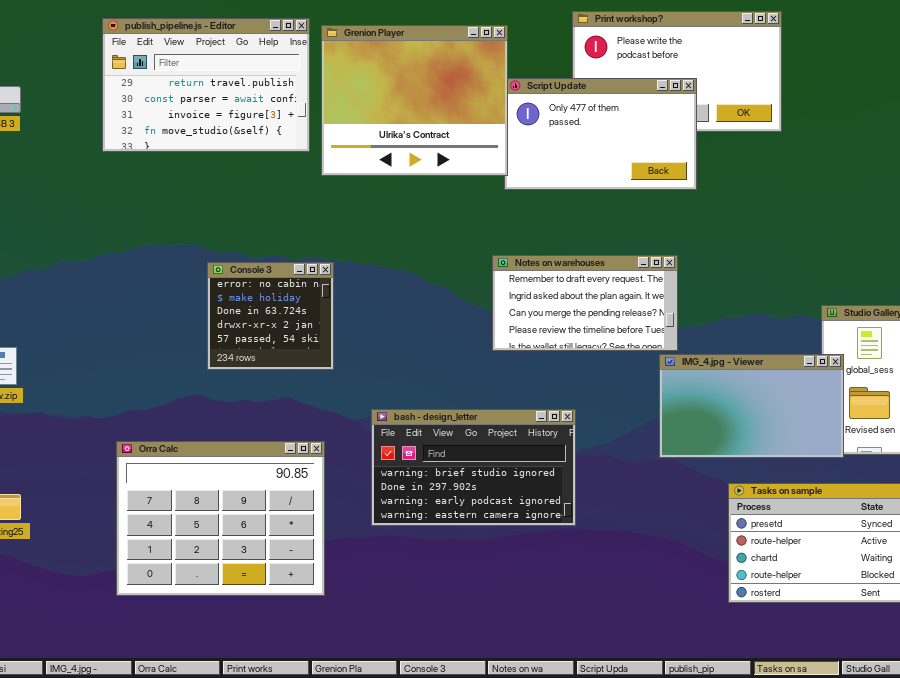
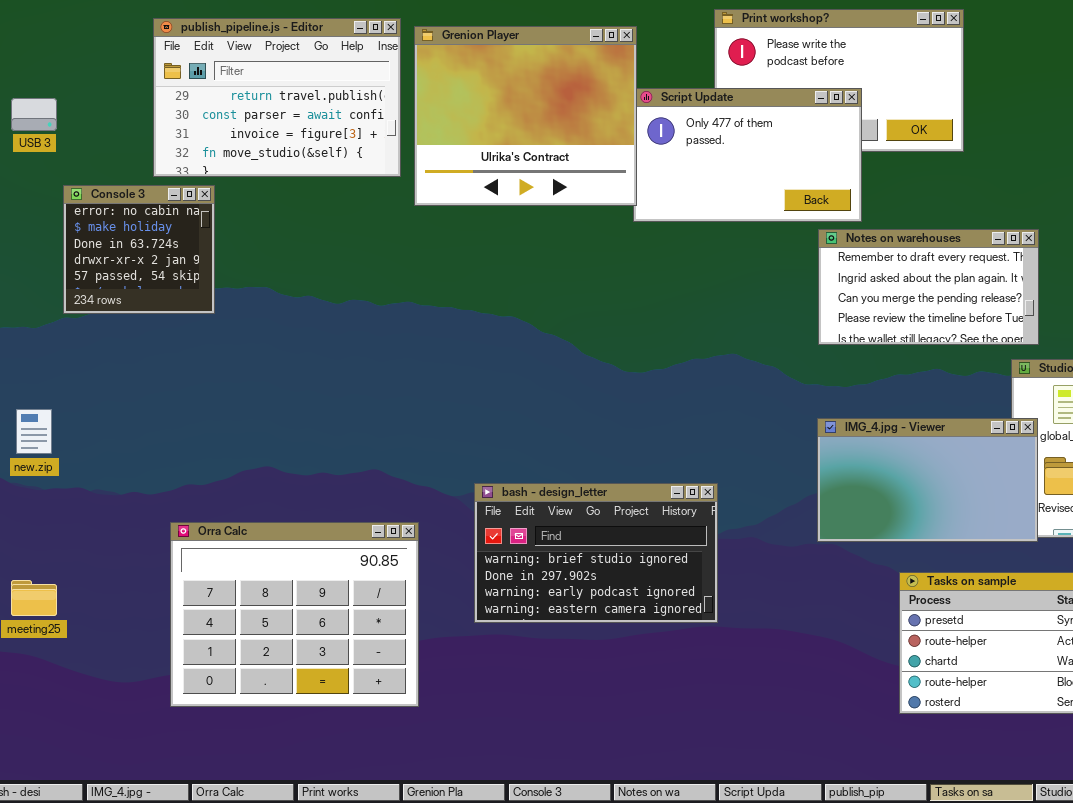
Notes on warehouses: [492,255,678,351] -> [818,229,1039,345], moved
Console 3: [207,262,334,370] -> [63,185,215,314], moved

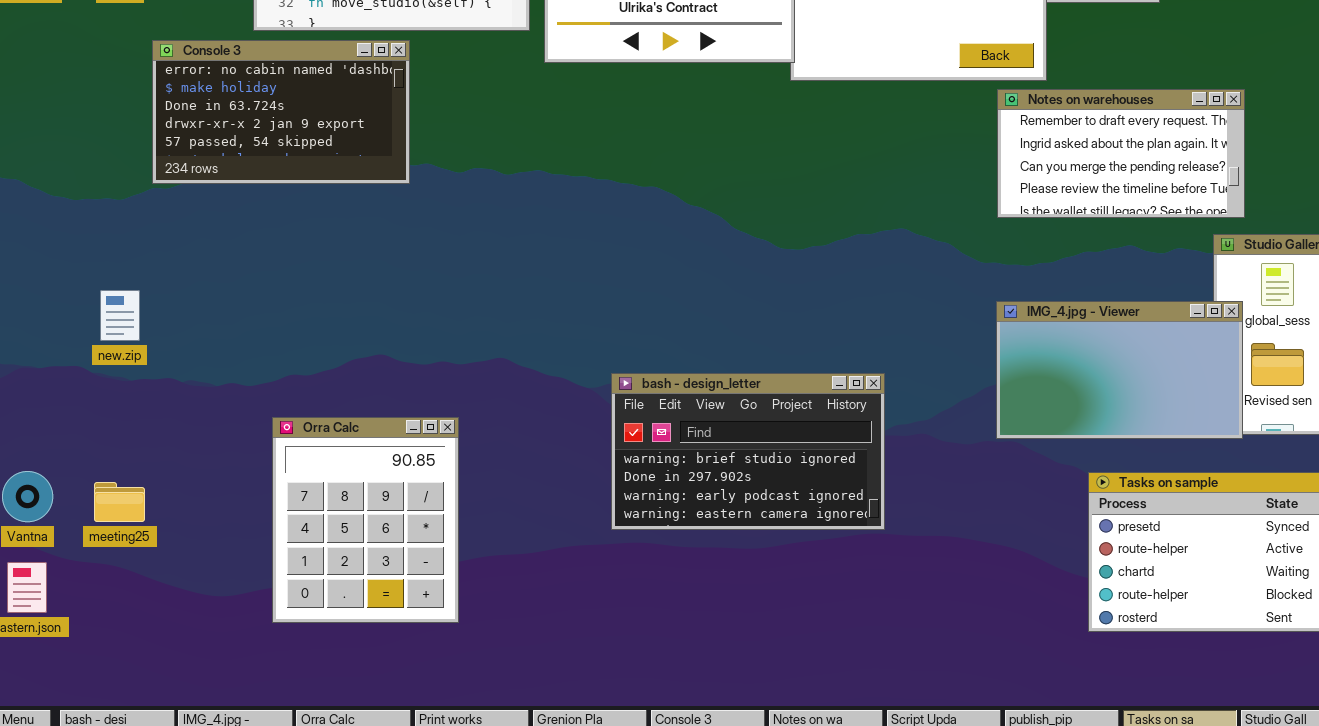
Console 3: [63,185,215,314] -> [152,40,410,184], resized
Orra Calc: [170,522,419,707] -> [272,417,459,623], resized

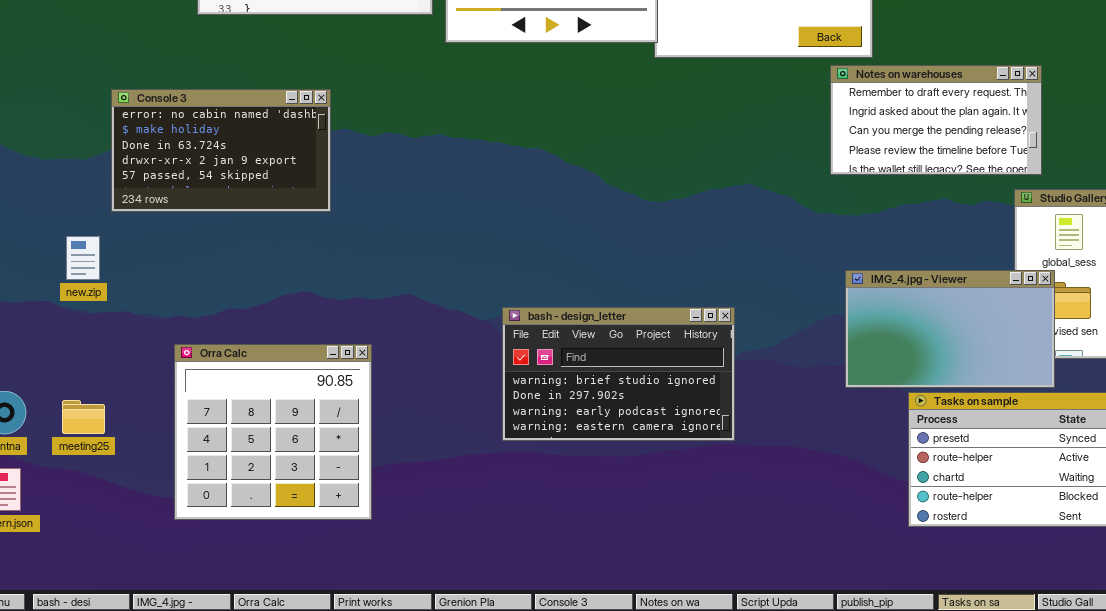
Console 3: [152,40,410,184] -> [111,89,331,212], moved
IMG_4.jpg - Viewer: [996,301,1243,439] -> [845,270,1055,388], moved
Orra Calc: [272,417,459,623] -> [174,344,372,520], resized

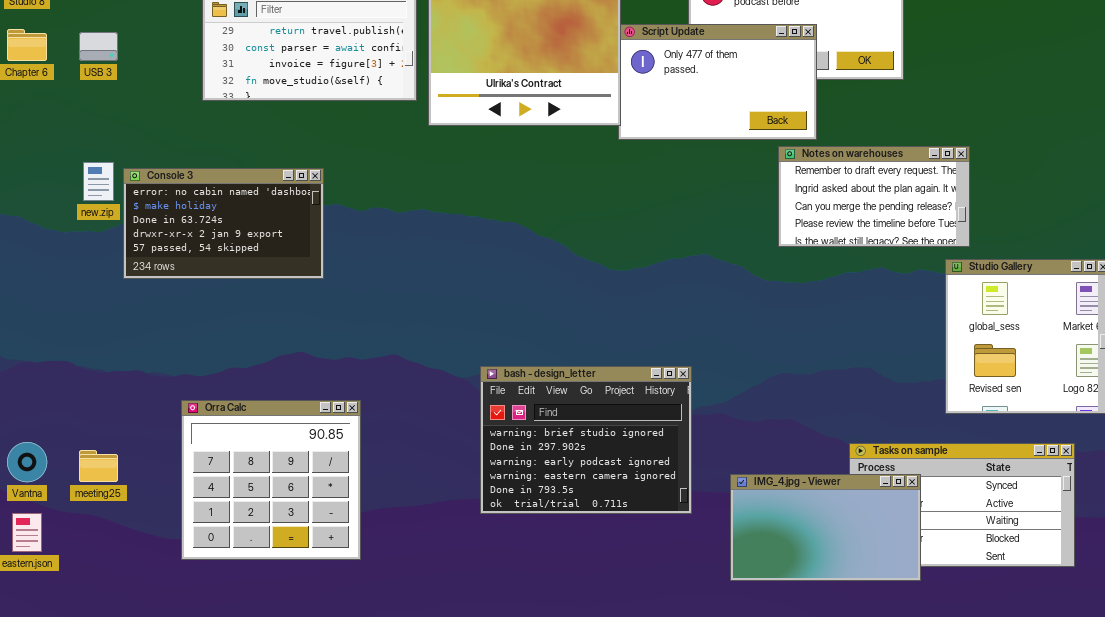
new.zip: [66,236,100,280] -> [83,162,114,201], moved
IMG_4.jpg - Viewer: [845,270,1055,388] -> [730,474,921,581], moved
bash - design_letter: [502,307,735,441] -> [480,366,692,514], resized

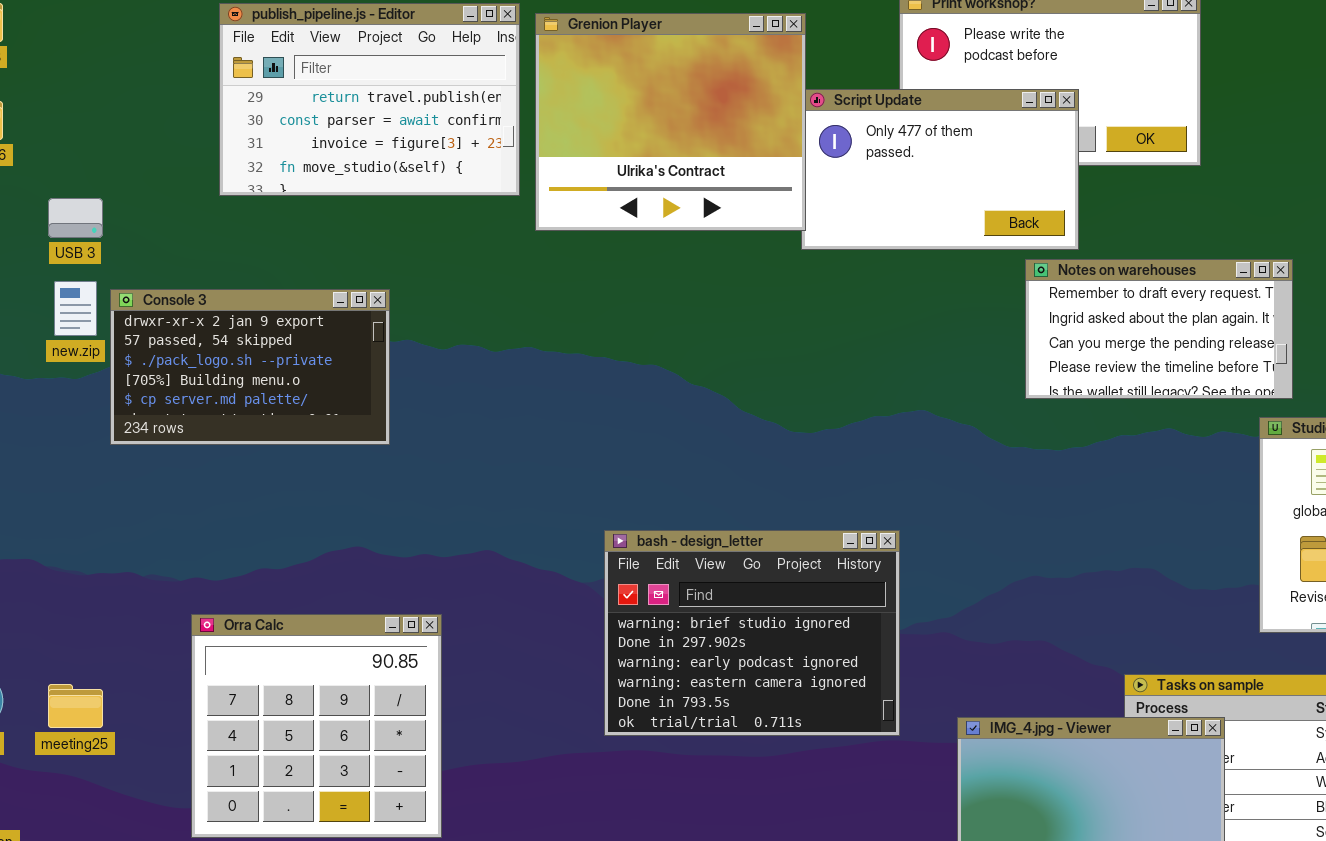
USB 3: [79,32,118,61] -> [48,198,103,238], moved
Console 3: [123,168,324,279] -> [110,289,390,445], scrolled down 3 rows
bash - design_letter: [480,366,692,514] -> [604,530,900,736], moved

